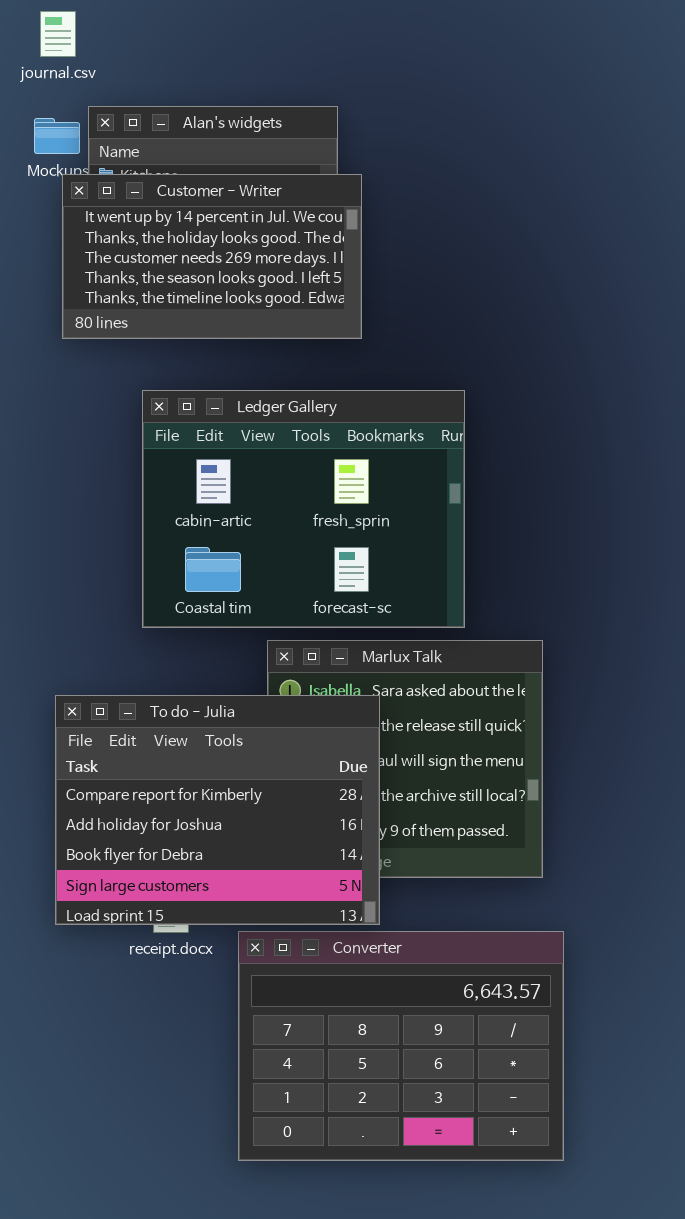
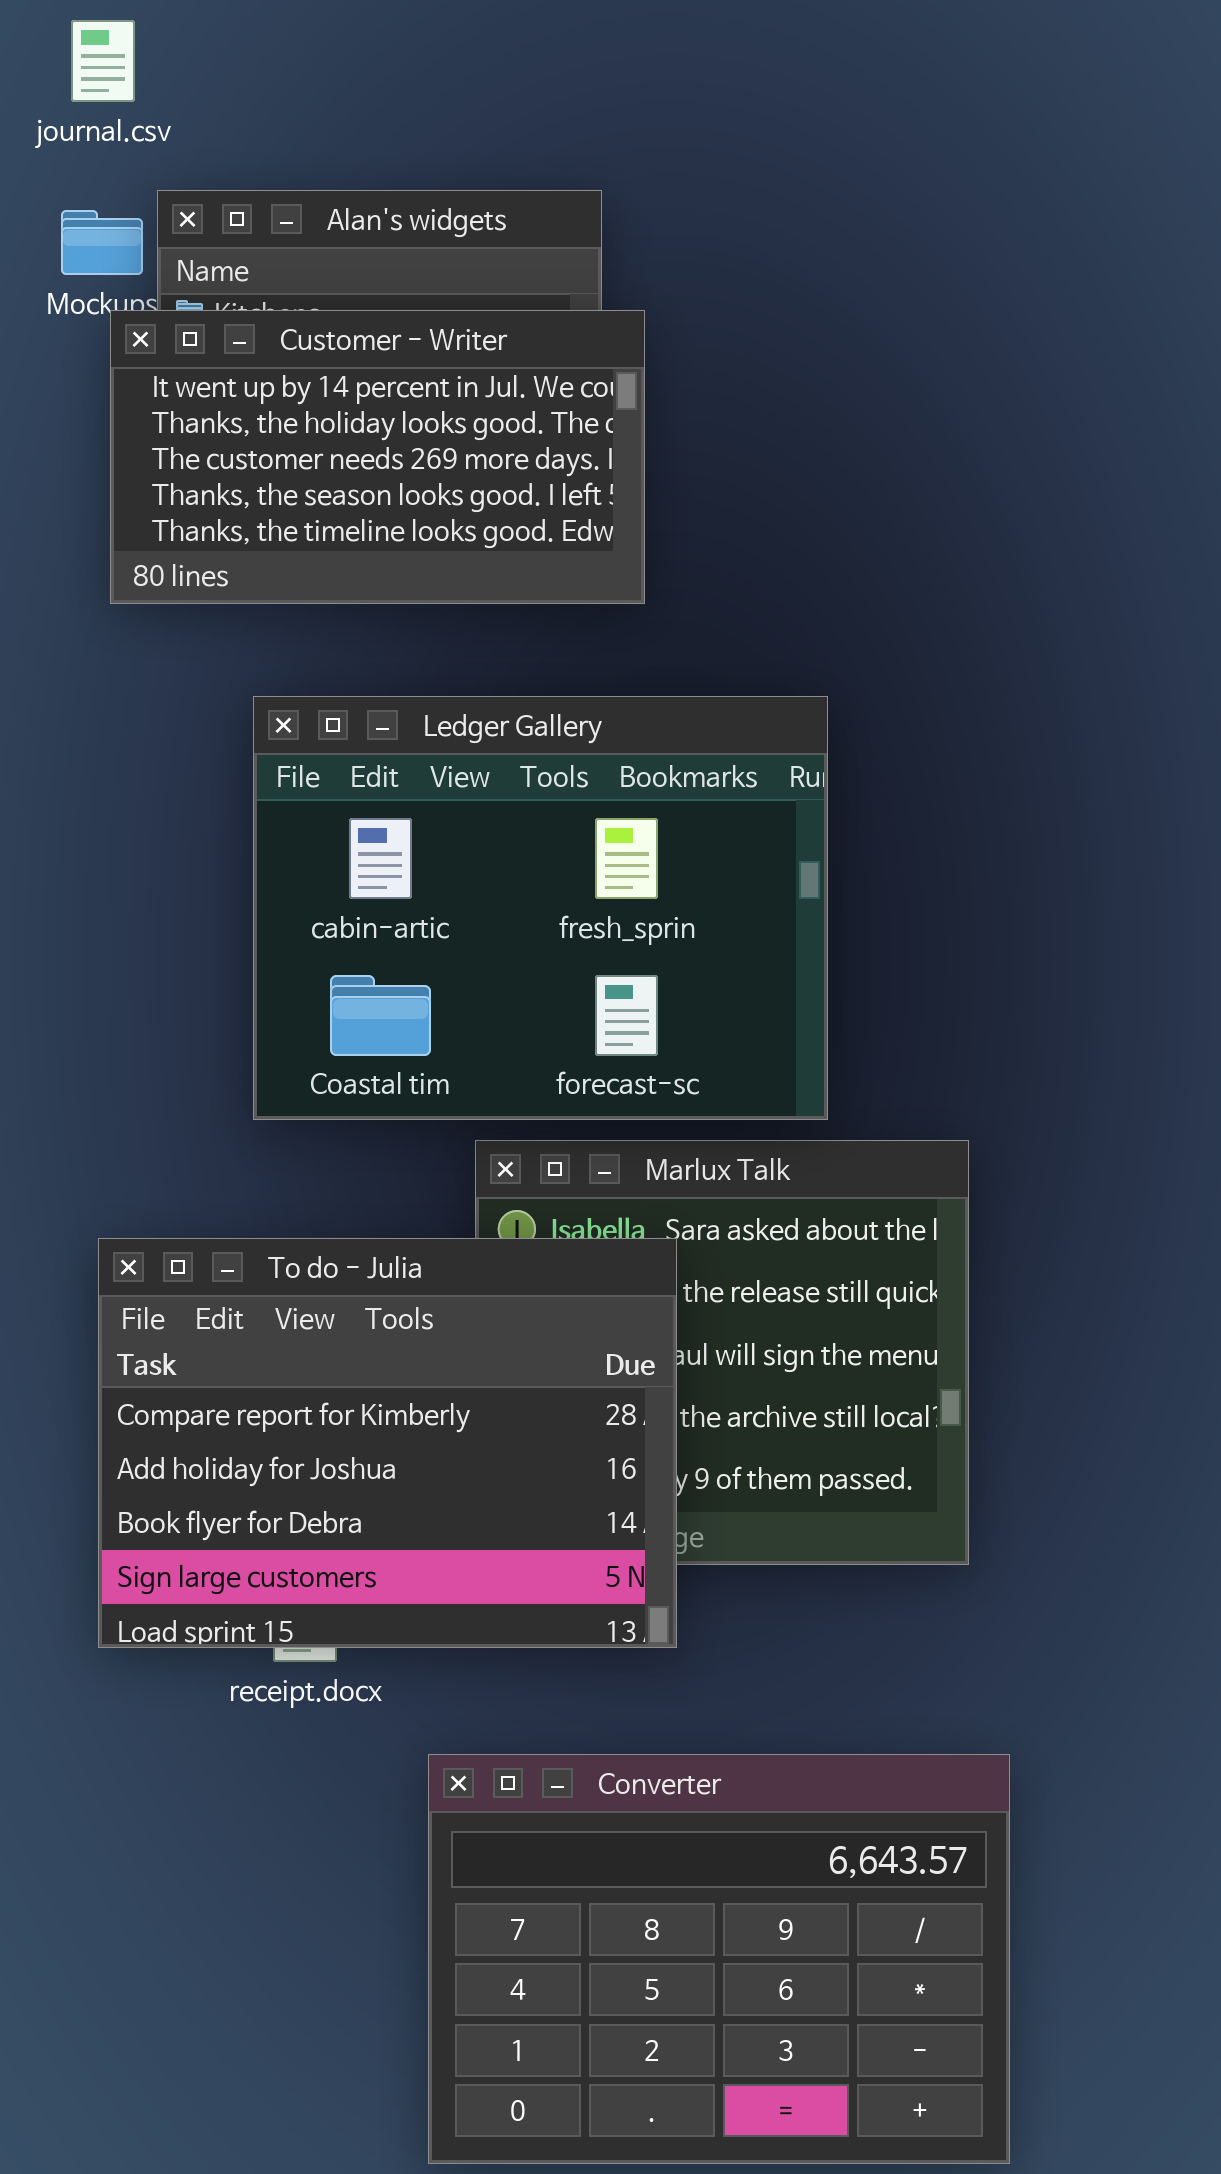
Converter: [238,931,564,1161] -> [428,1754,1010,2164], moved

